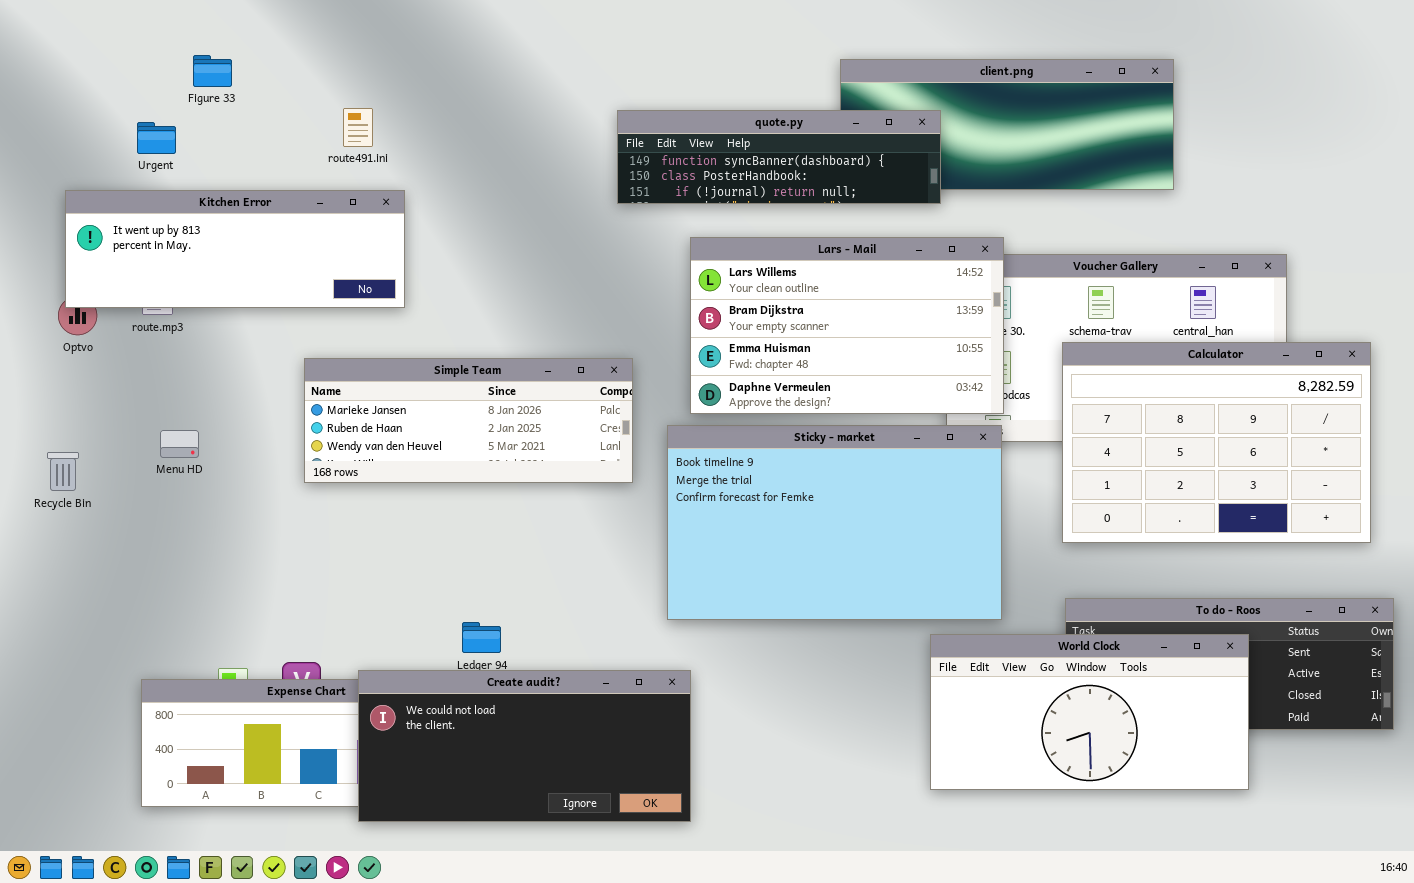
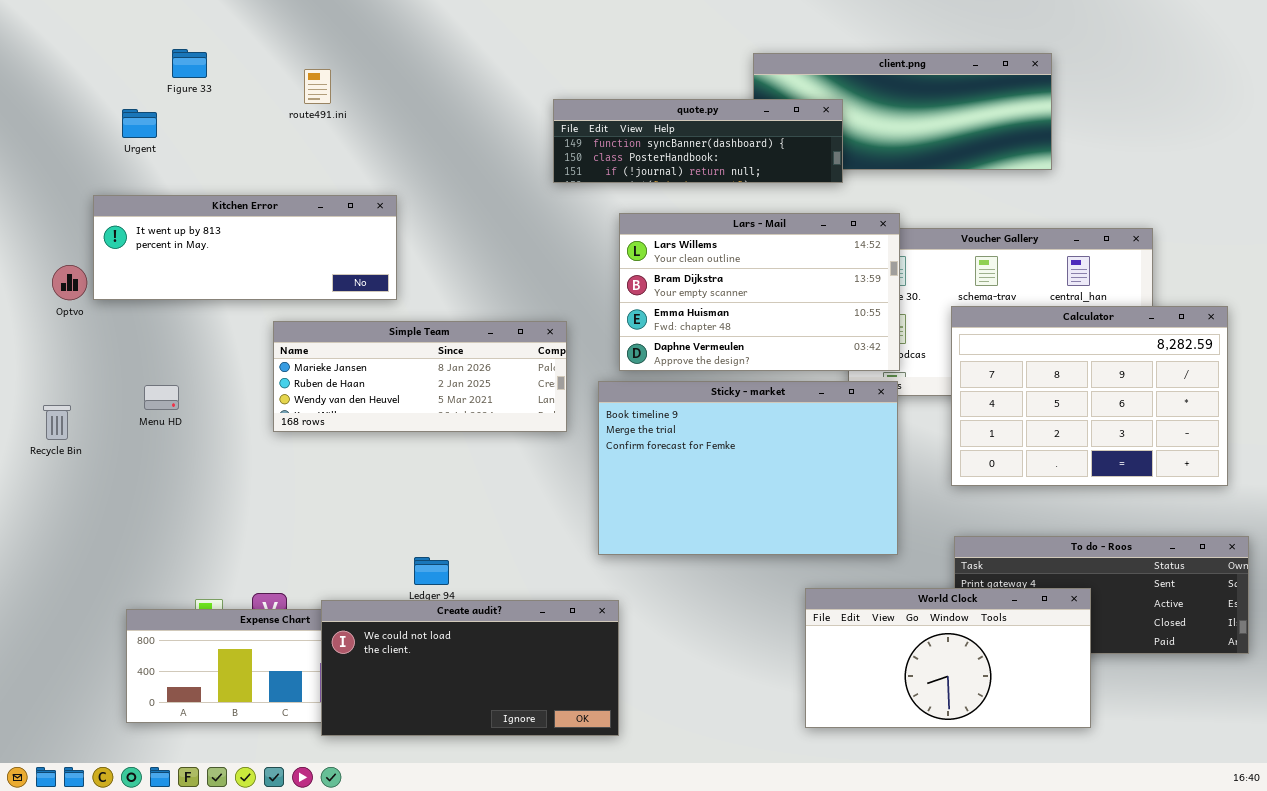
route491.ini: [343,108,373,147] -> [304,69,331,104], moved
Kitchen Error: [65,190,405,308] -> [93,195,397,300], moved
World Clock: [930,634,1249,790] -> [805,588,1091,728], moved

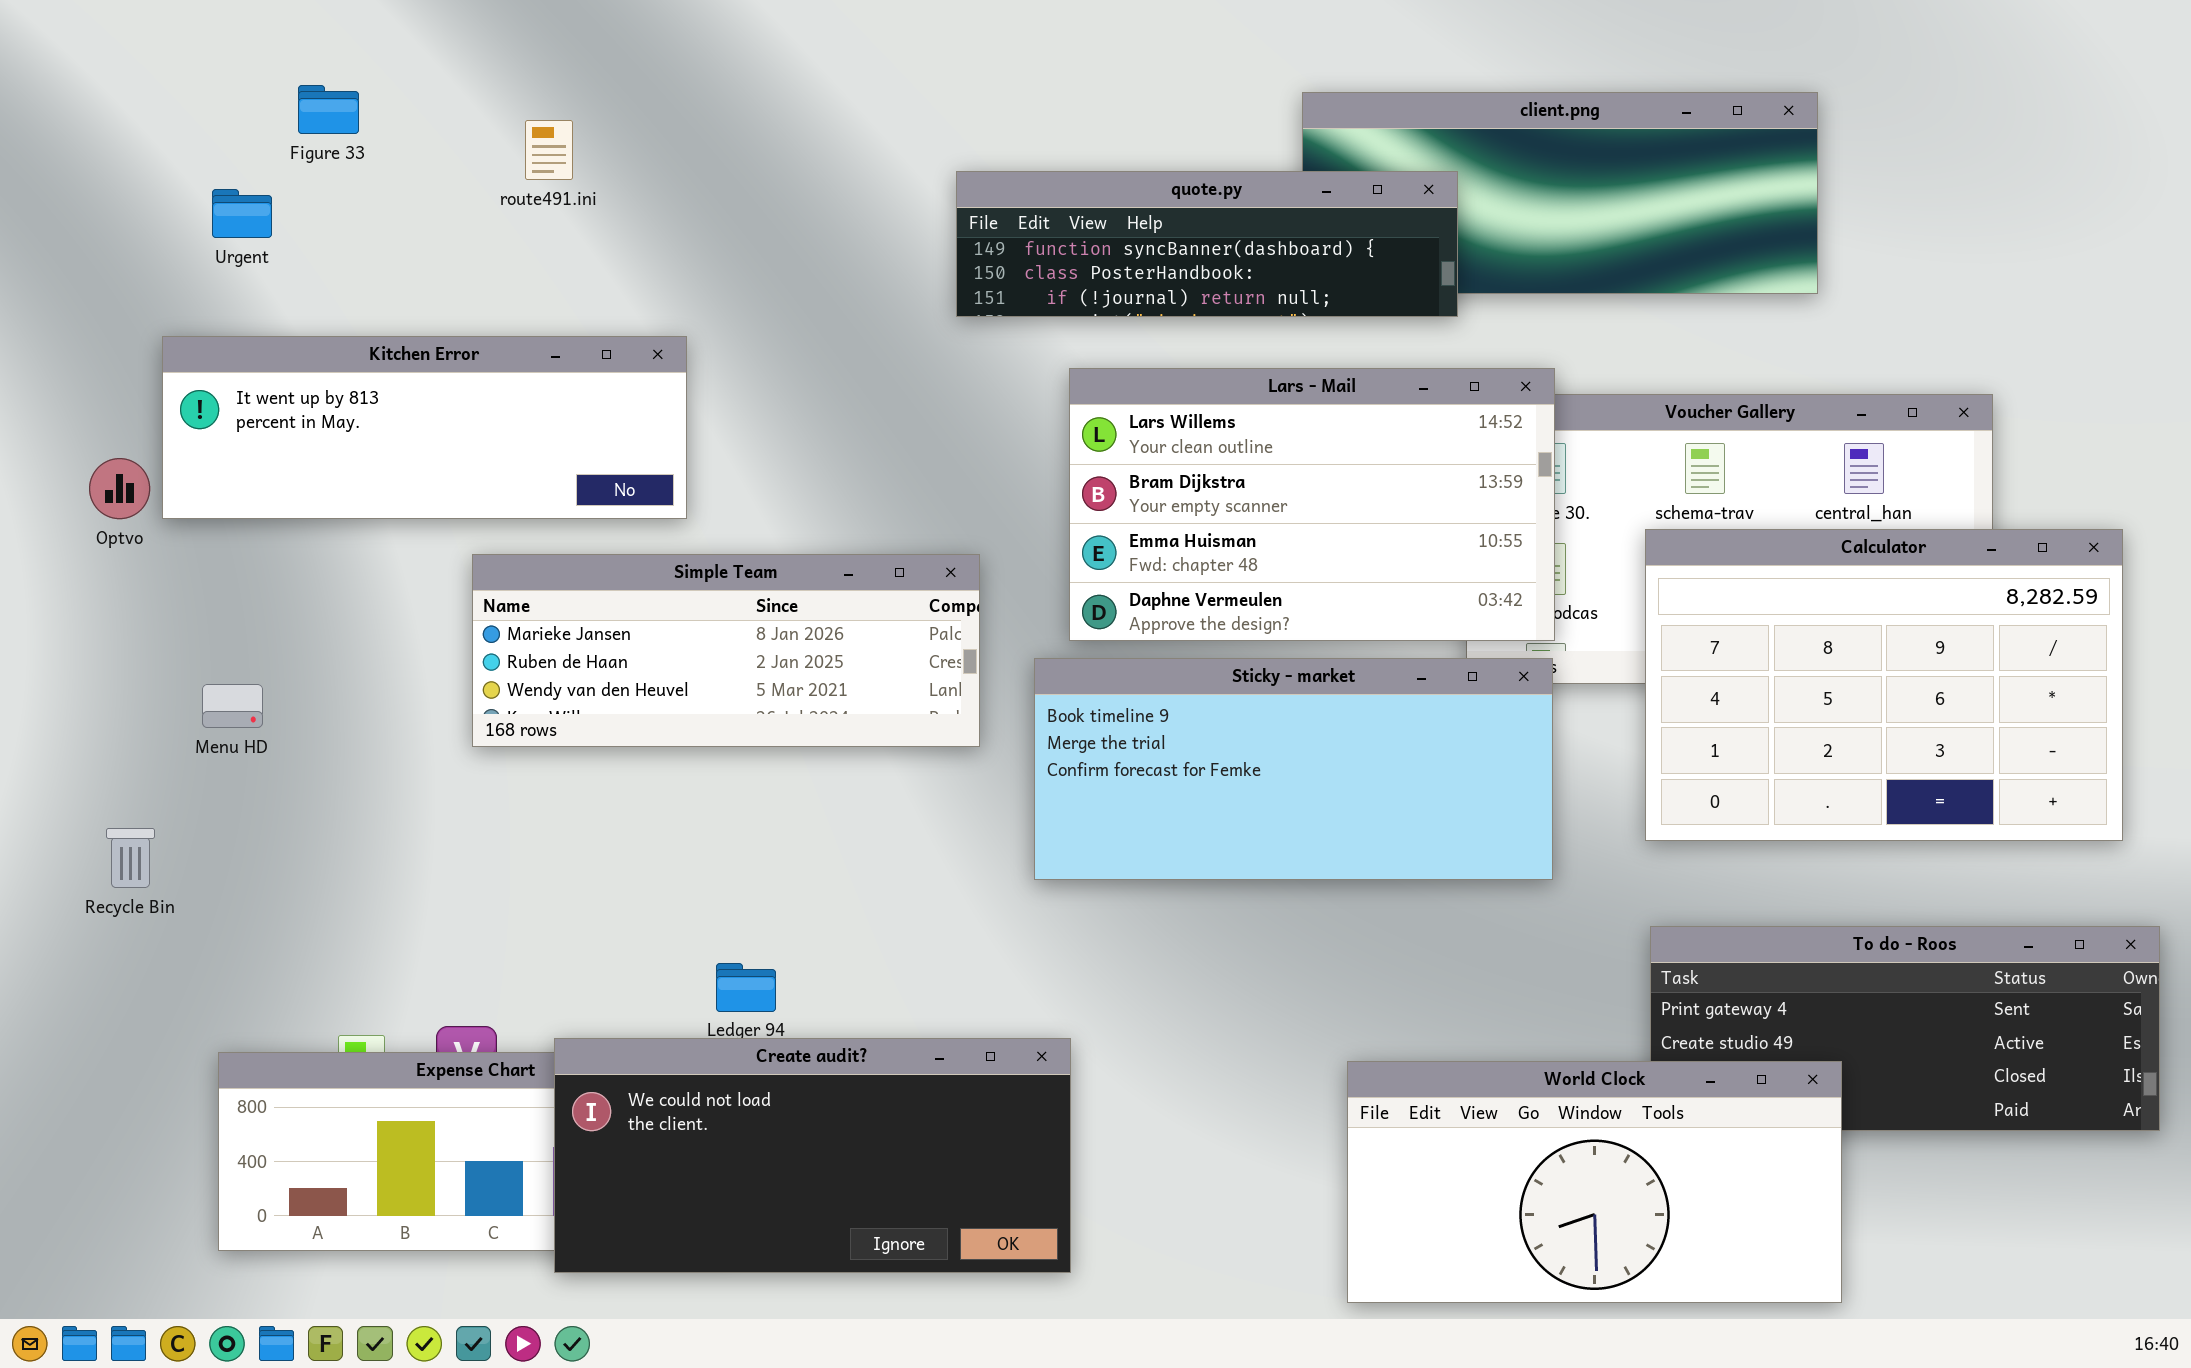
Sticky - market: [598,381,898,555] -> [1034,658,1553,880], resized
Menu HD: [144,385,179,410] -> [202,684,263,728], moved
Recycle Bin: [43,405,71,440] -> [106,828,155,888], moved
World Clock: [805,588,1091,728] -> [1347,1061,1842,1303], moved

